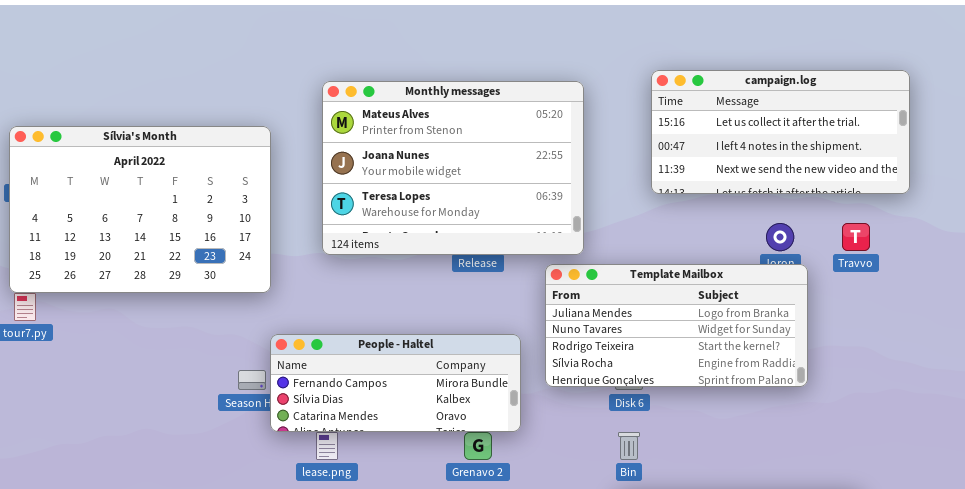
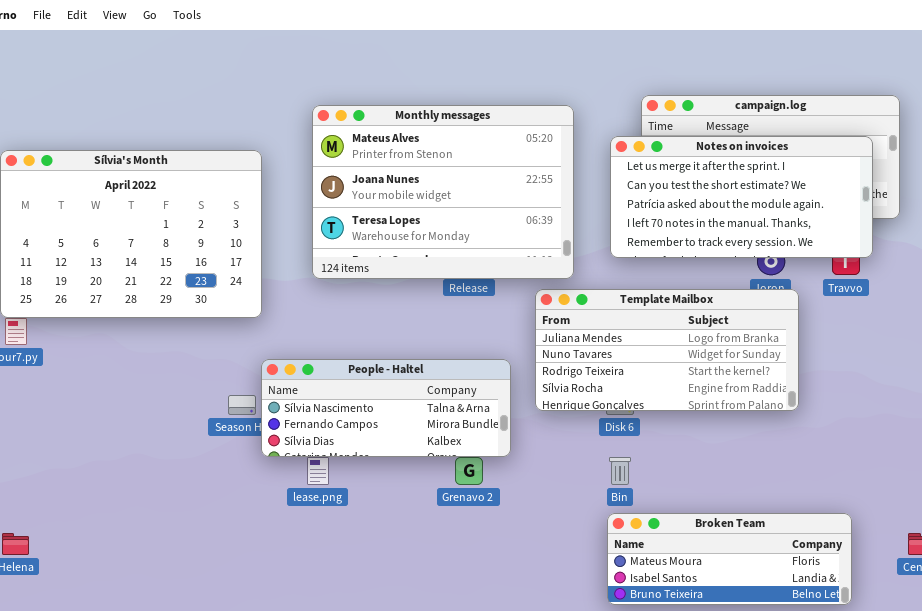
Notes on invoices: none -> [610,136,873,258], opened
People - Haltel: [270,334,521,432] -> [261,359,511,457], scrolled up 1 row

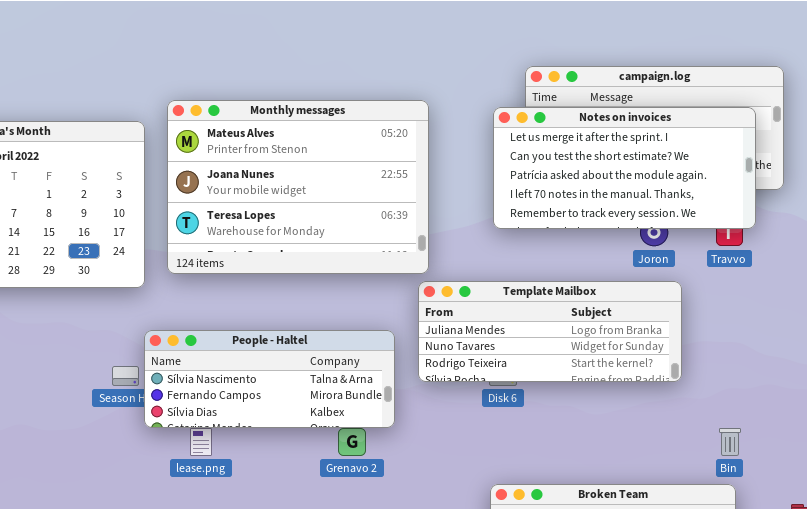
Monthly messages: [312,105,574,279] -> [167,100,429,274], moved
Template Mailbox: [535,289,799,411] -> [418,281,682,382], resized
Bin: [609,457,631,485] -> [719,428,741,456], moved

